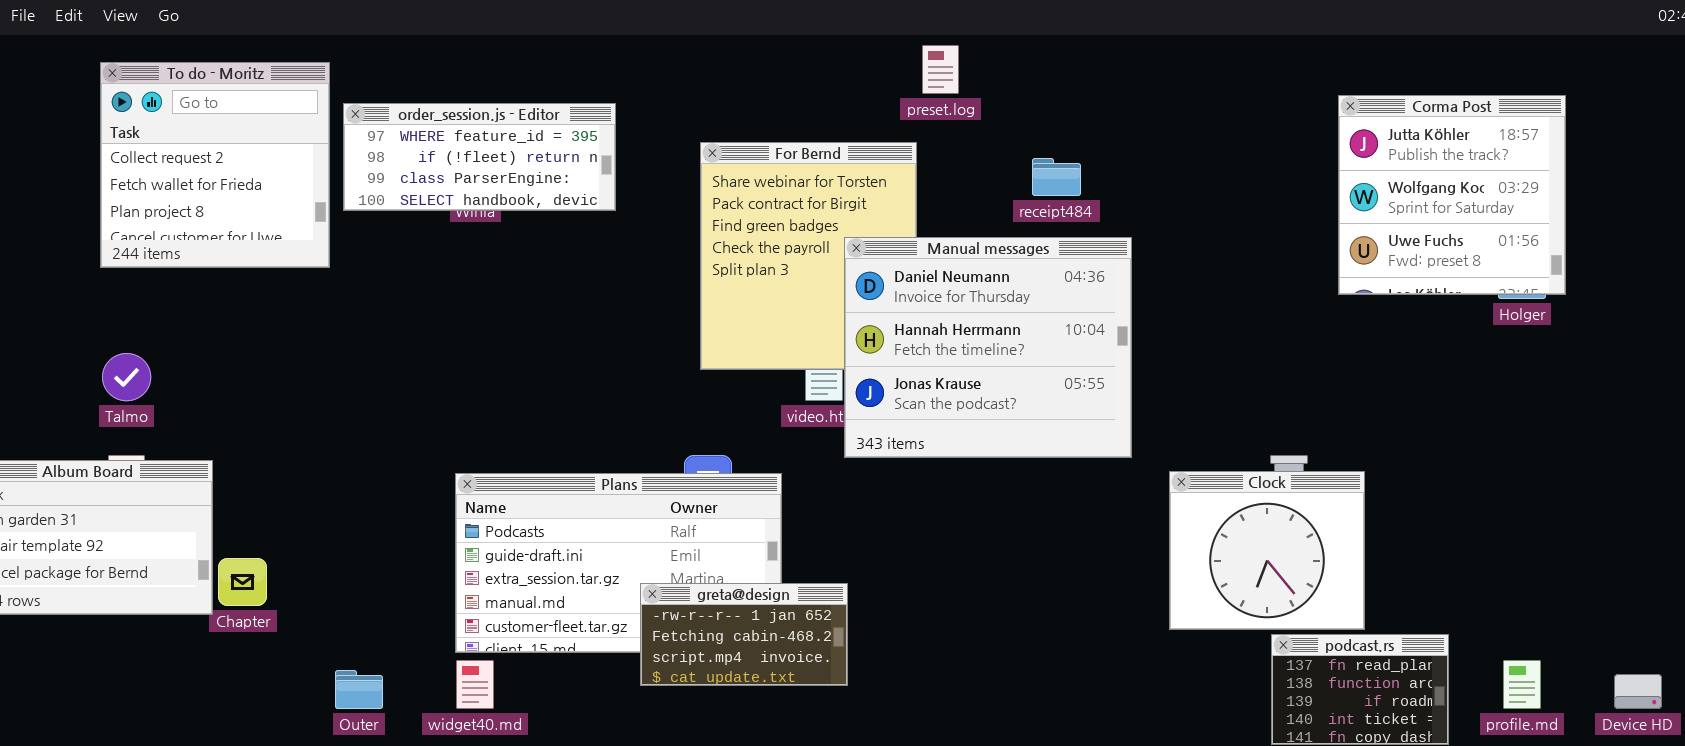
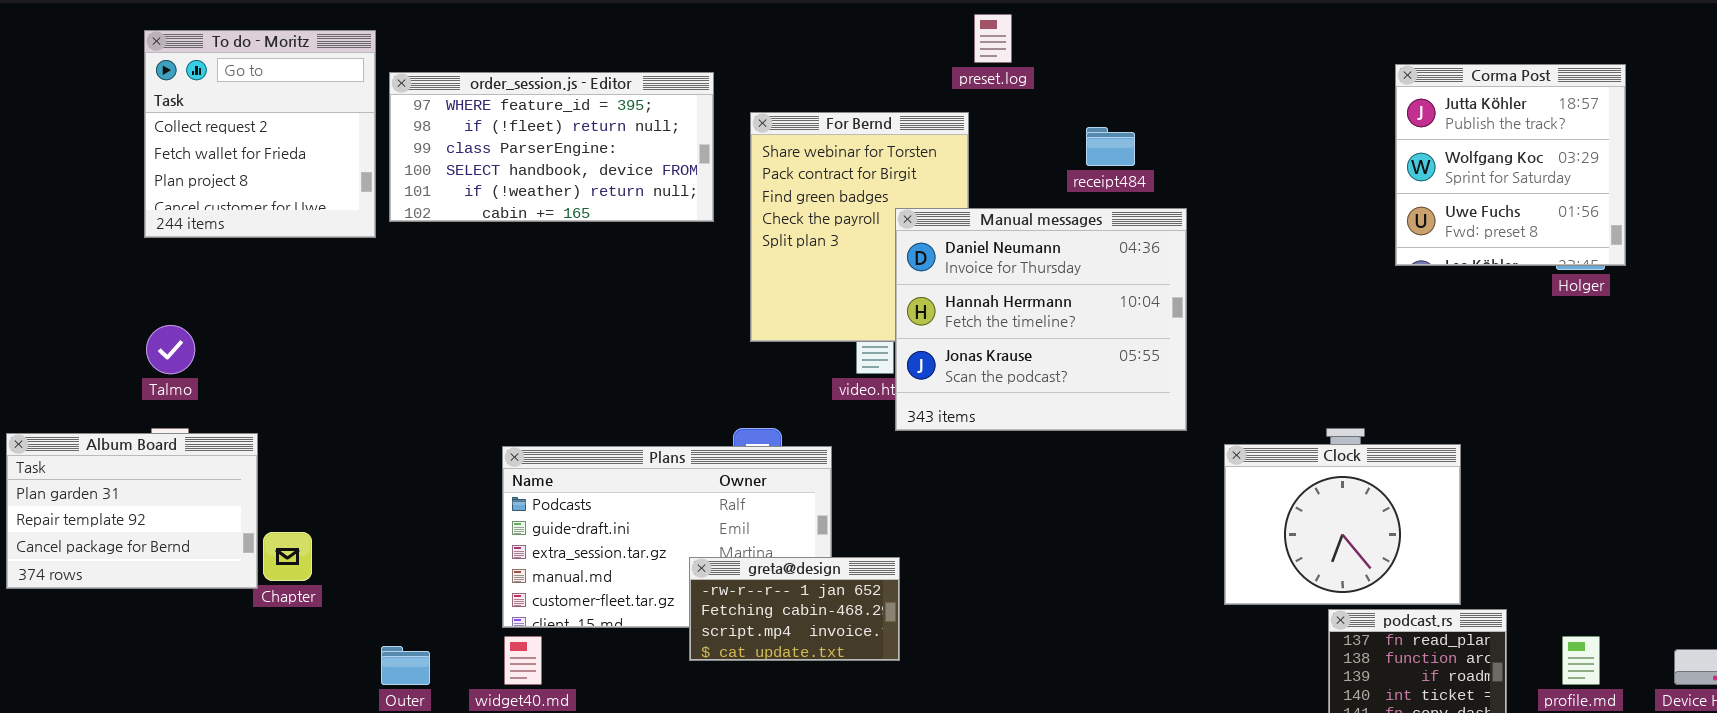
order_session.js - Editor: [343,103,616,211] -> [389,72,714,222], resized
Clock: [1169,471,1365,630] -> [1224,444,1461,605], resized

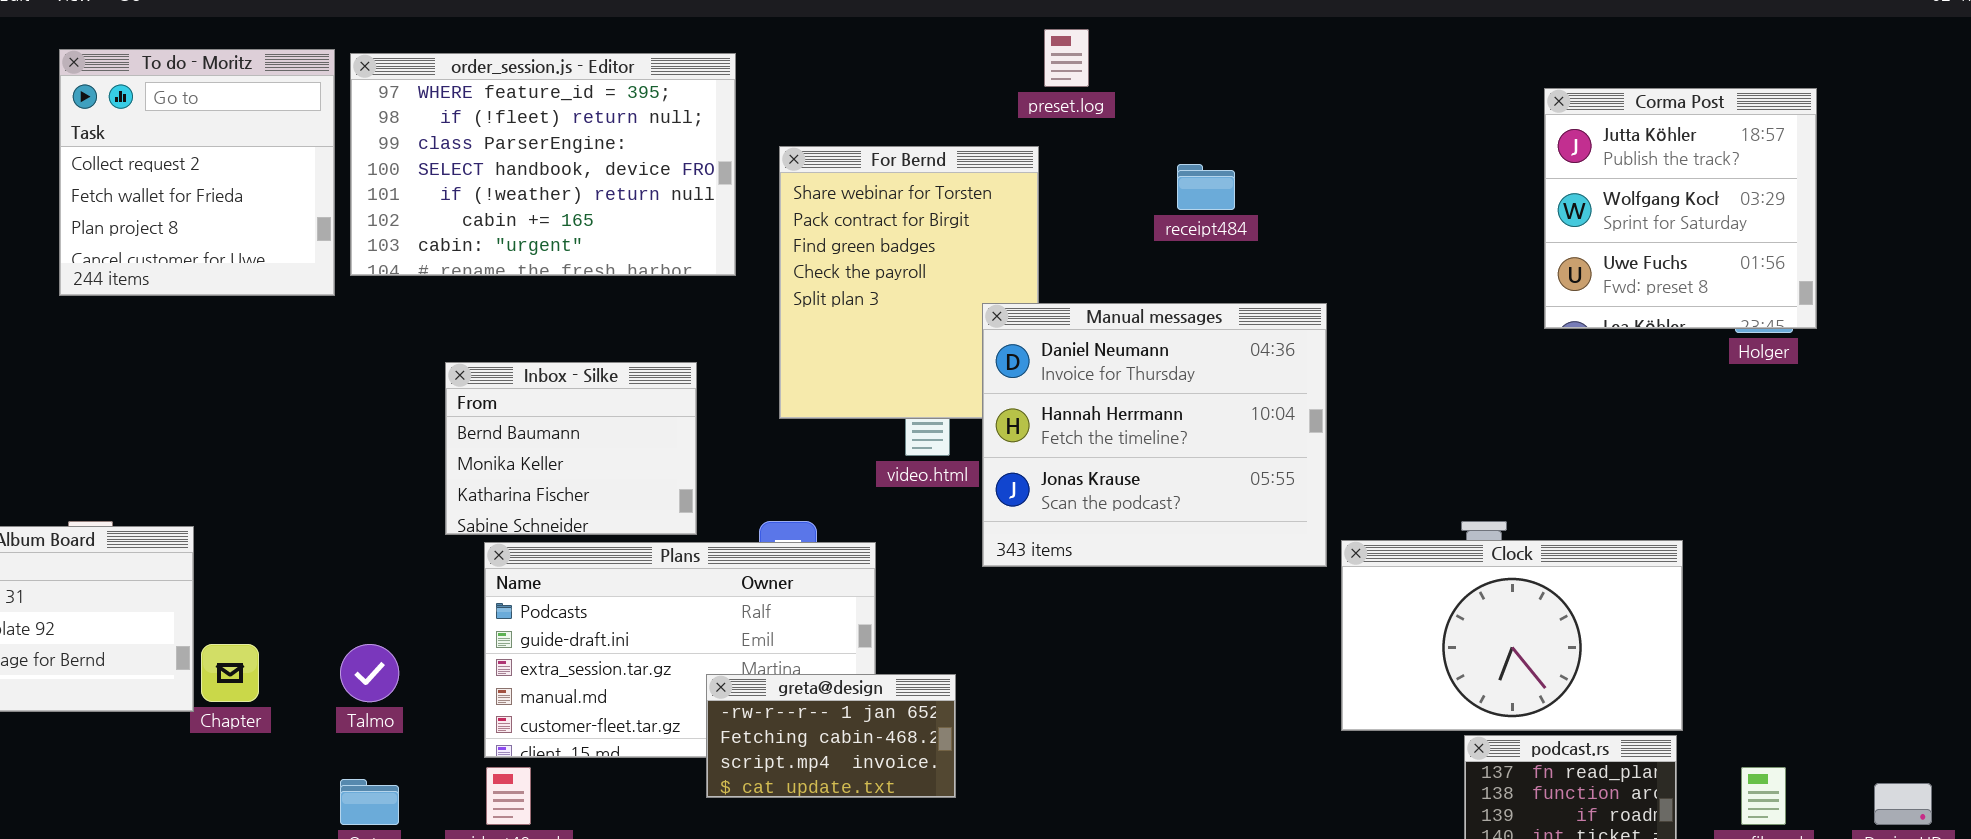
order_session.js - Editor: [389,72,714,222] -> [350,53,736,276], resized
Manual messages: [895,208,1187,431] -> [982,303,1327,567], moved
Inbox - Silke: none -> [445,362,697,535], opened
Talmo: [146,325,195,374] -> [340,644,399,702], moved
Clock: [1224,444,1461,605] -> [1341,540,1683,731], resized

